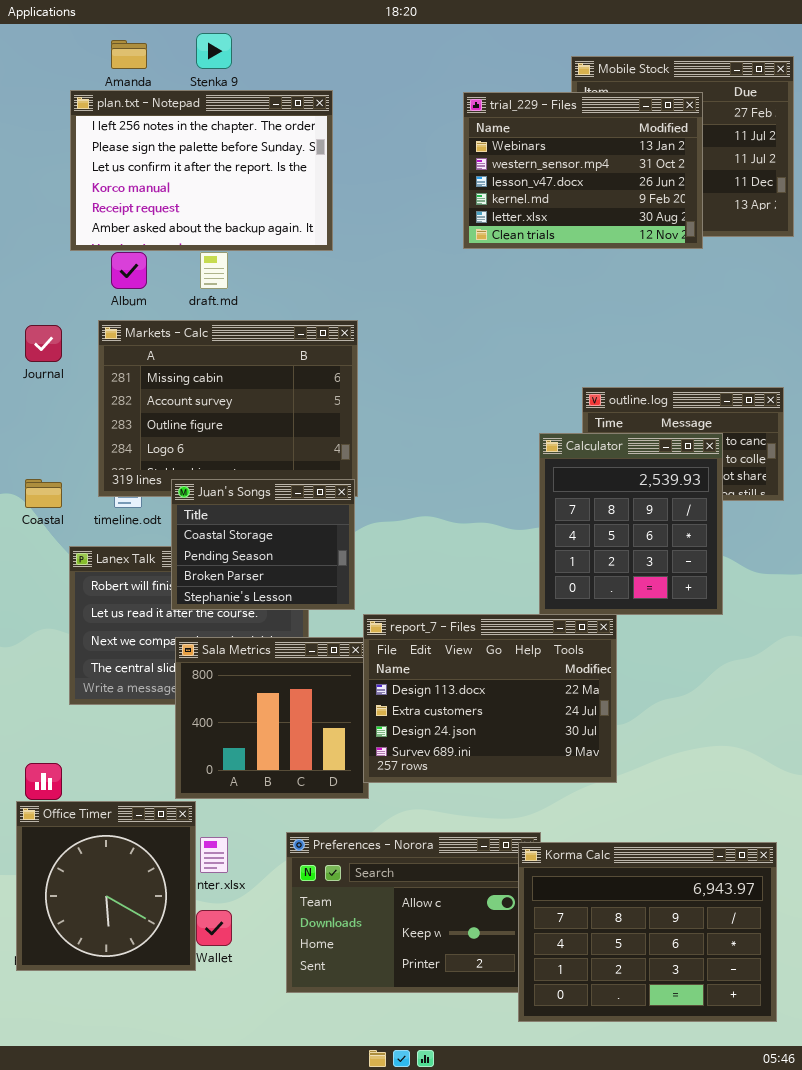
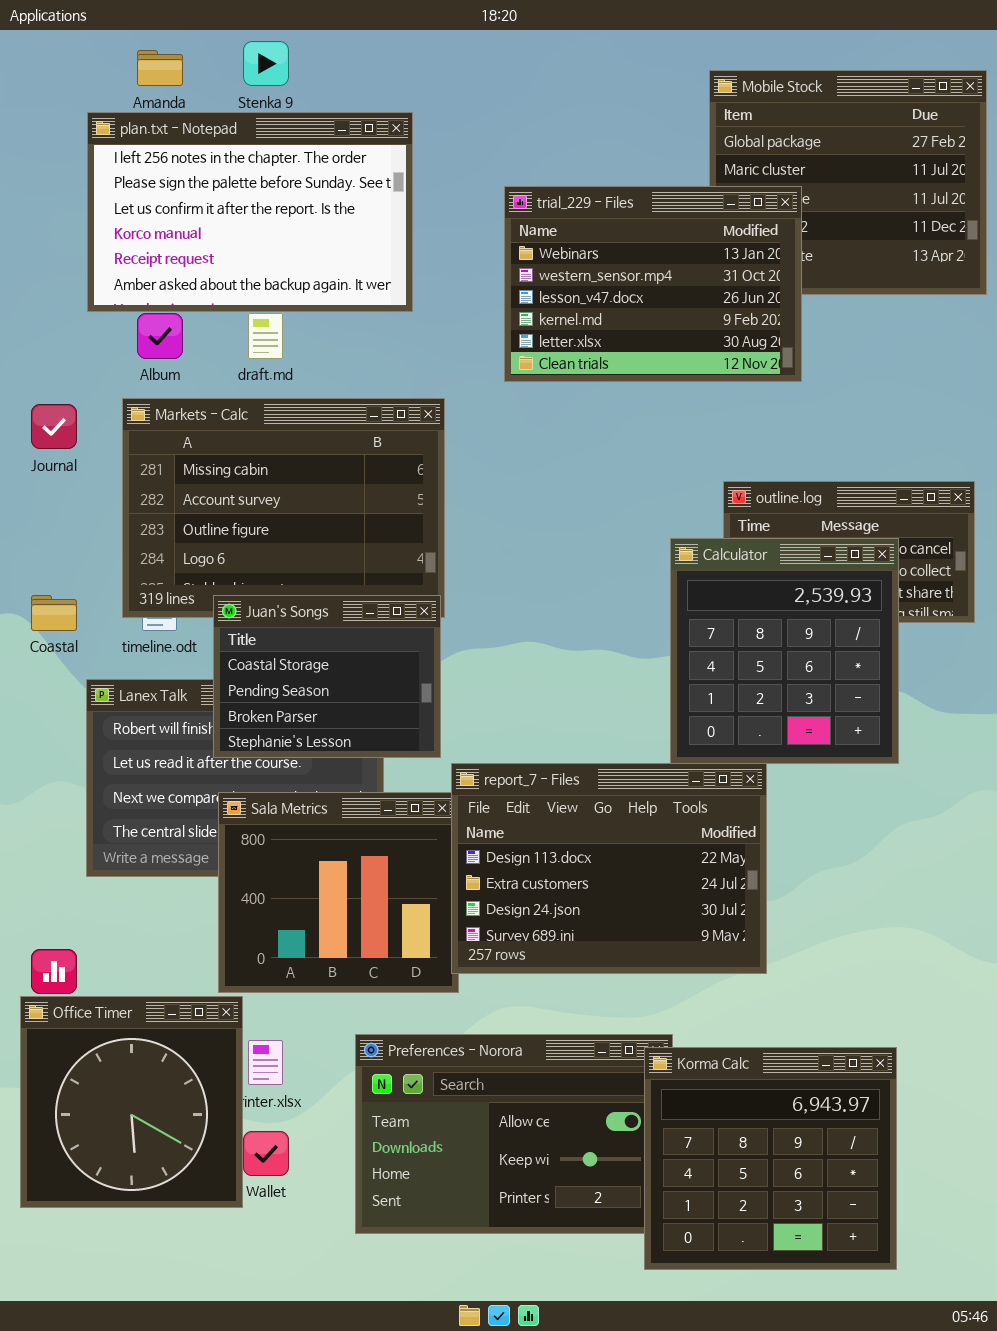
trial_229 - Files: [463,92,703,249] -> [504,186,802,382], moved
Korma Calc: [518,842,777,1022] -> [644,1047,897,1270], resized

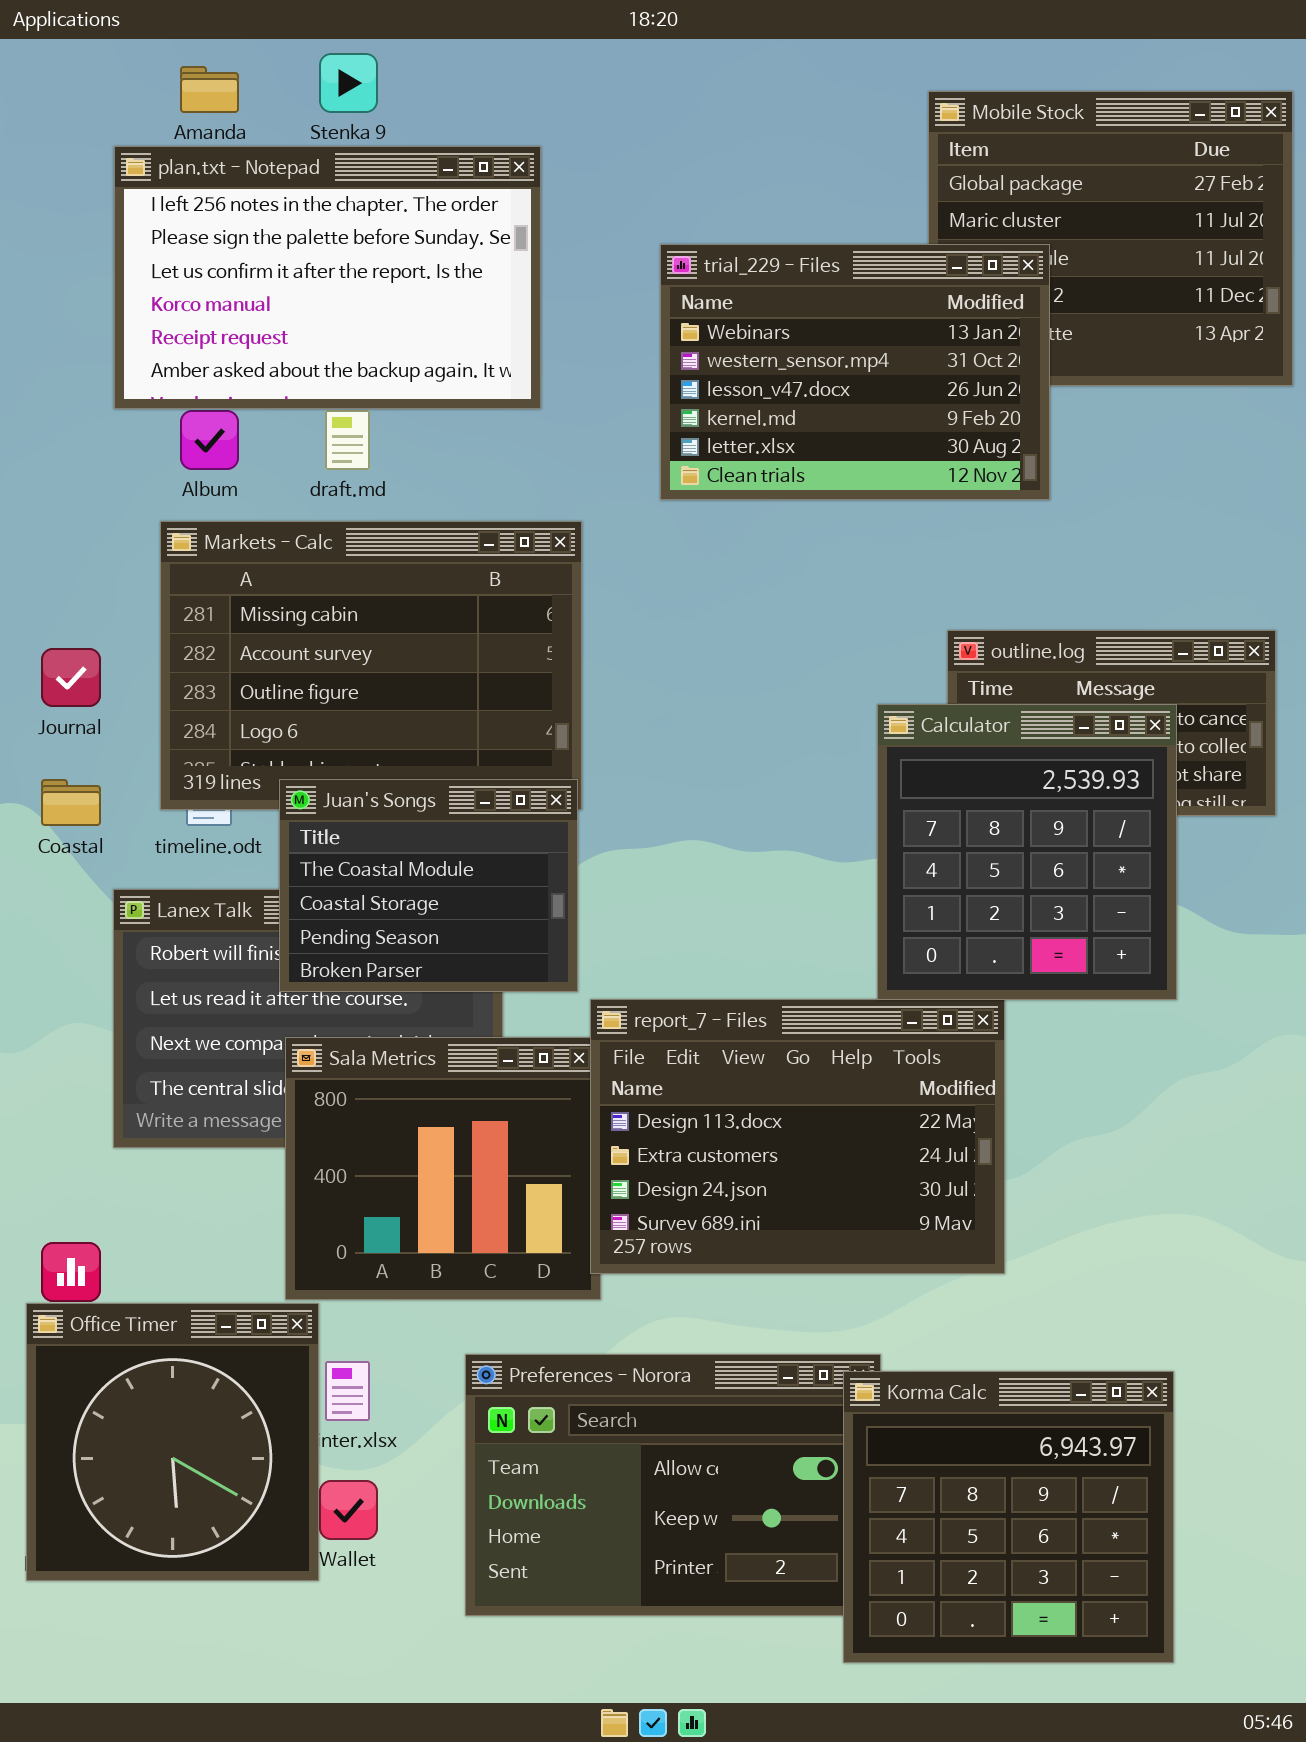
Journal: [31,404,77,449] -> [41,648,101,707], moved
Juan's Songs: [213,595,441,758] -> [279,779,578,992], scrolled up 1 row

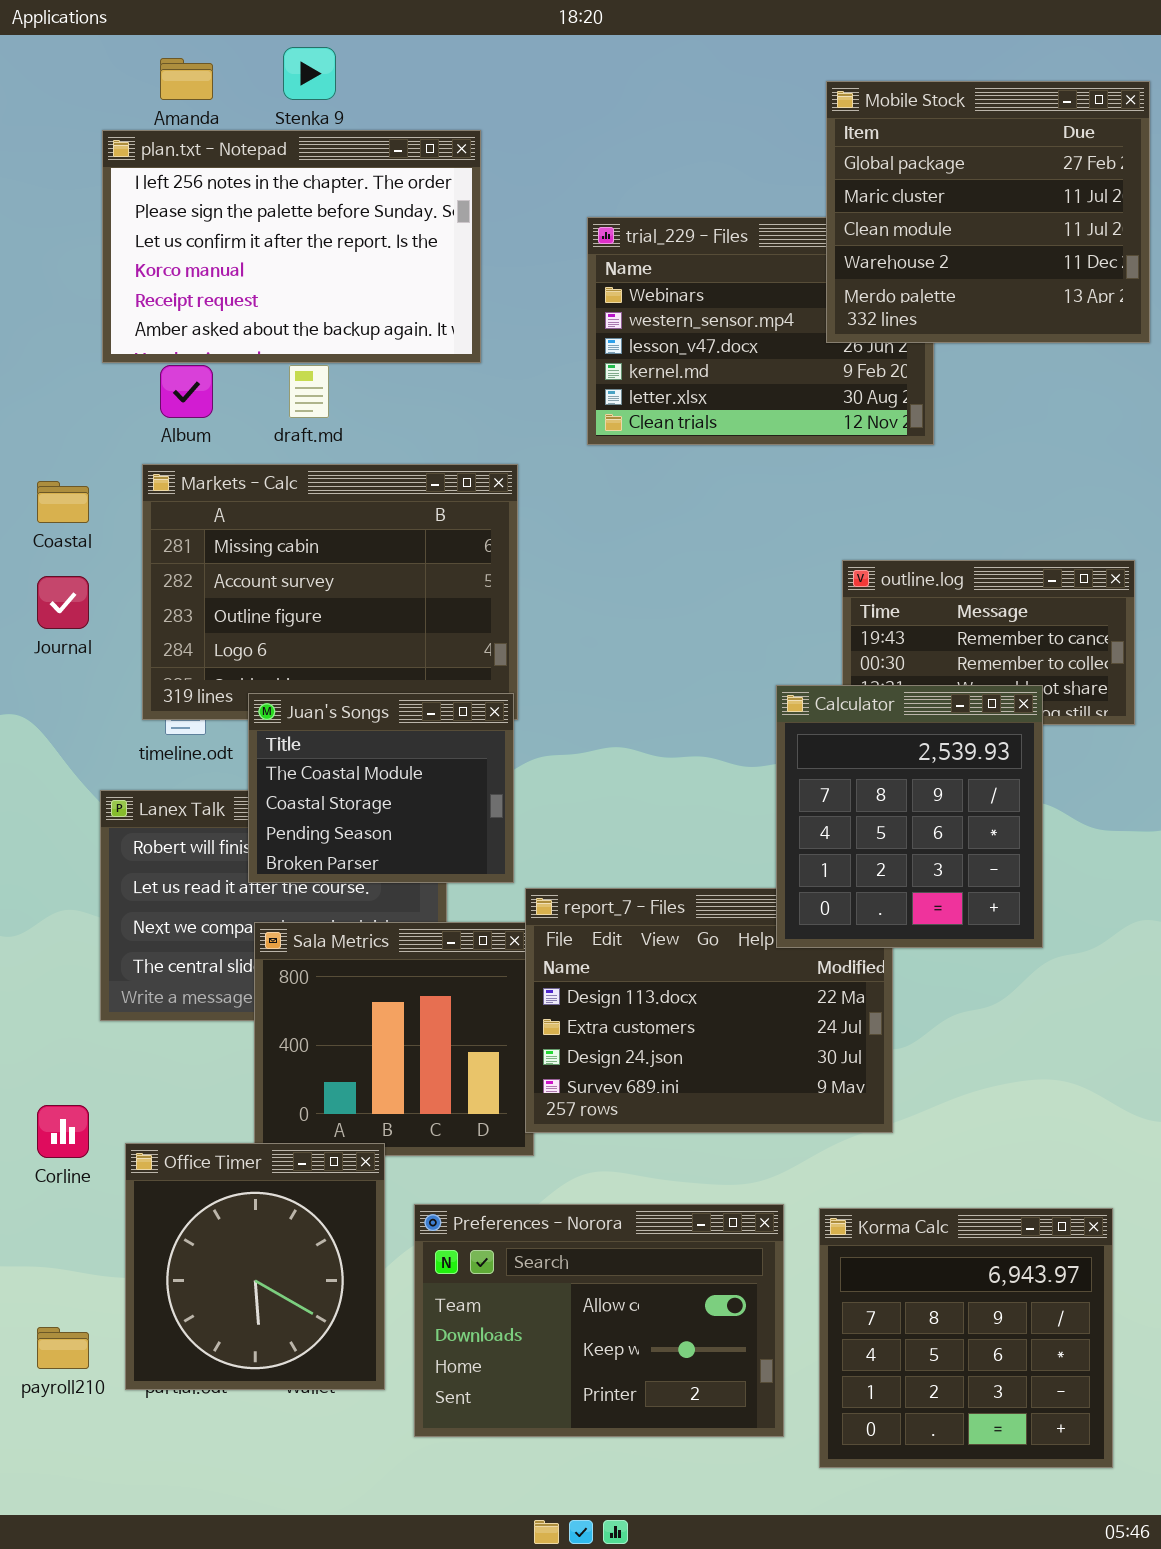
Mobile Stock: [928,91,1293,386] -> [826,81,1150,343], raised
Calculator: [877,704,1177,1000] -> [776,685,1043,948], moved
Coastal: [41,779,101,826] -> [37,481,89,523], moved
Office Timer: [26,1303,319,1581] -> [125,1143,385,1390], moved
Korma Calc: [843,1371,1174,1663] -> [819,1208,1113,1468], moved

